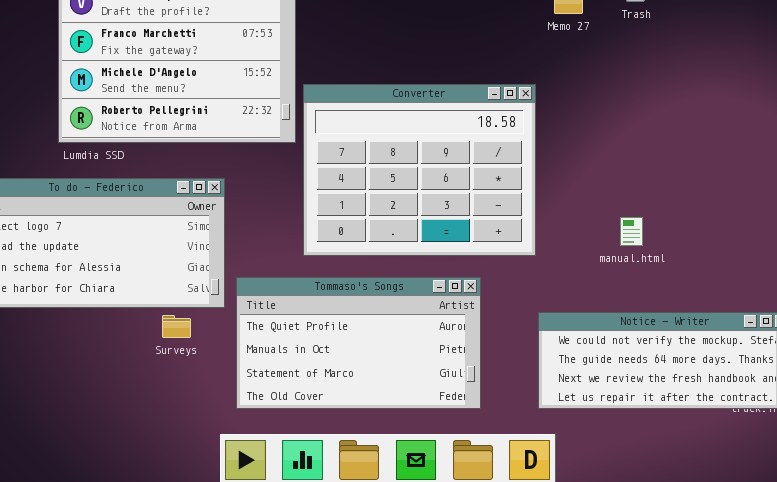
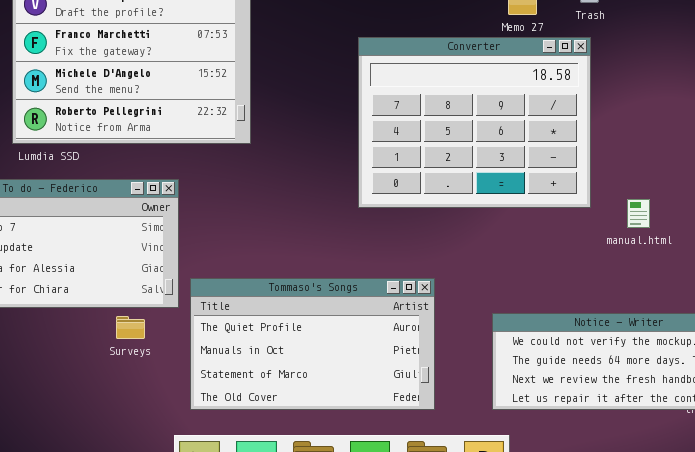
Converter: [303,84,536,256] -> [358,37,591,208], moved
manual.html: [620,217,643,246] -> [627,199,650,228], moved

